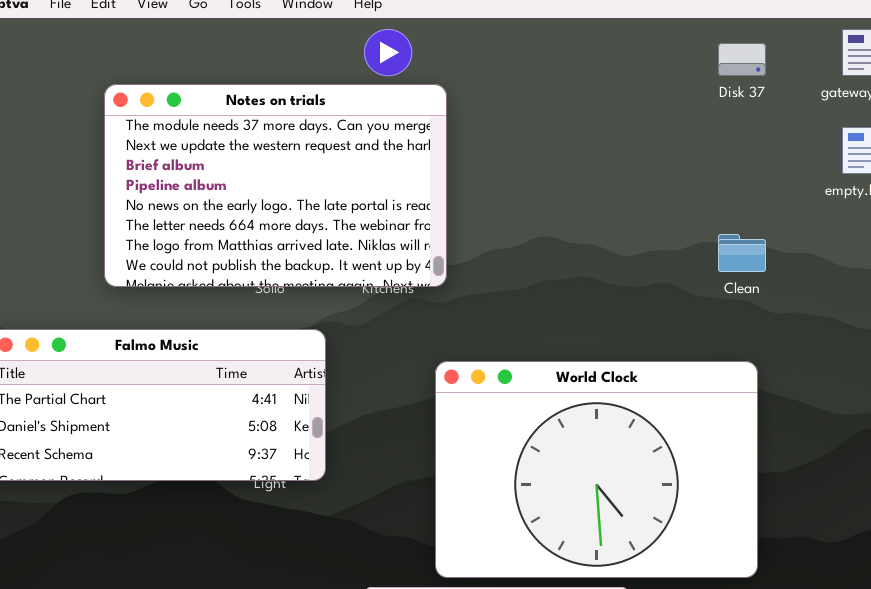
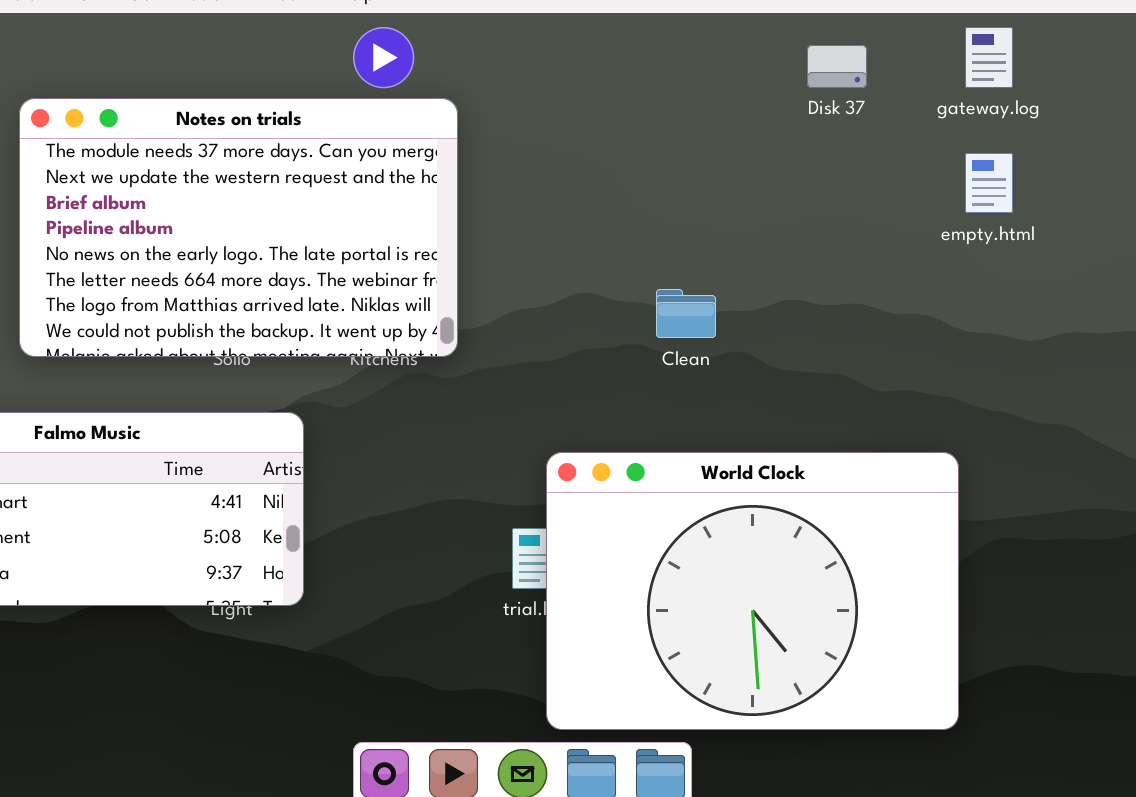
Clean: [718,234,766,272] -> [656,289,716,338], moved
World Clock: [435,361,758,578] -> [546,452,959,730], moved

